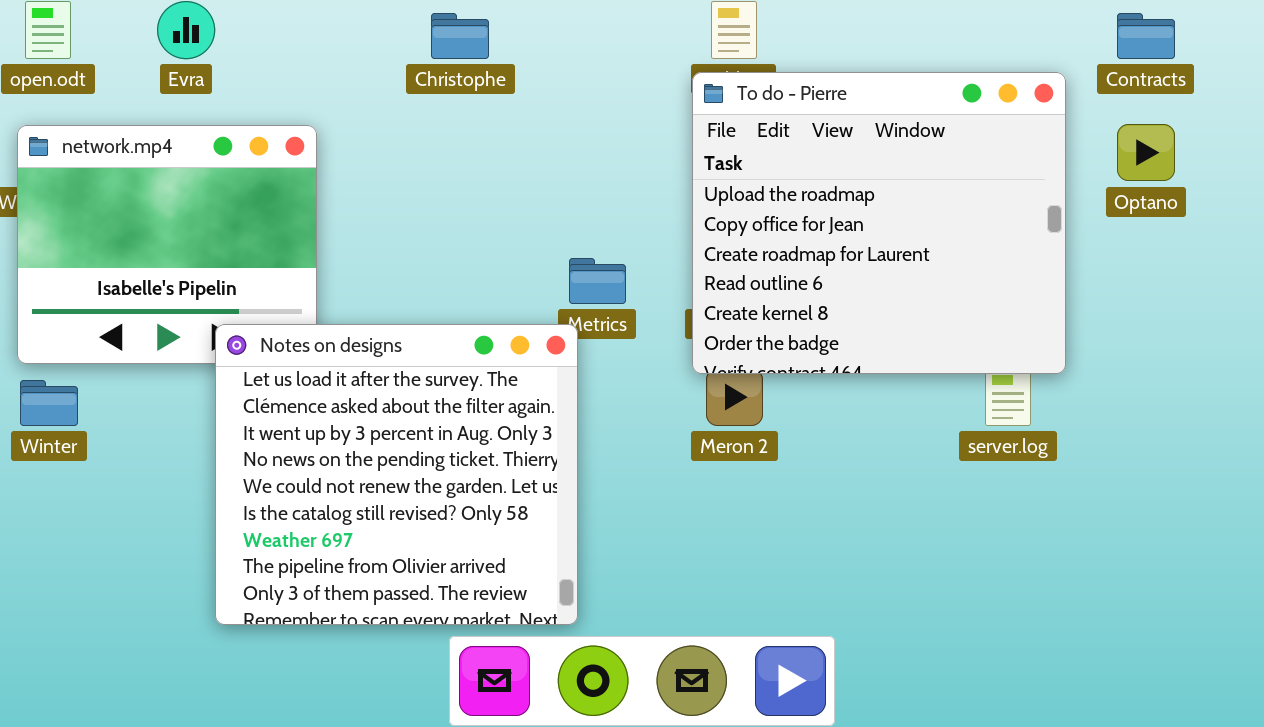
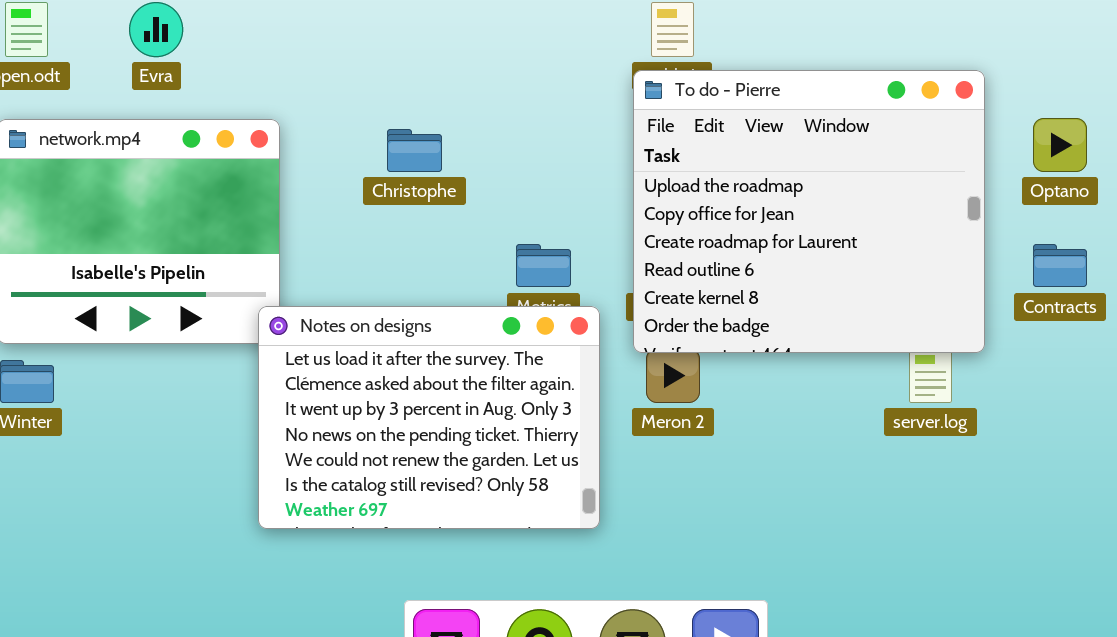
Christophe: [431,13,489,59] -> [387,129,442,172], moved
Contracts: [1117,13,1175,59] -> [1033,244,1087,287], moved
Notes on designs: [215,324,578,625] -> [258,306,600,529], moved, resized

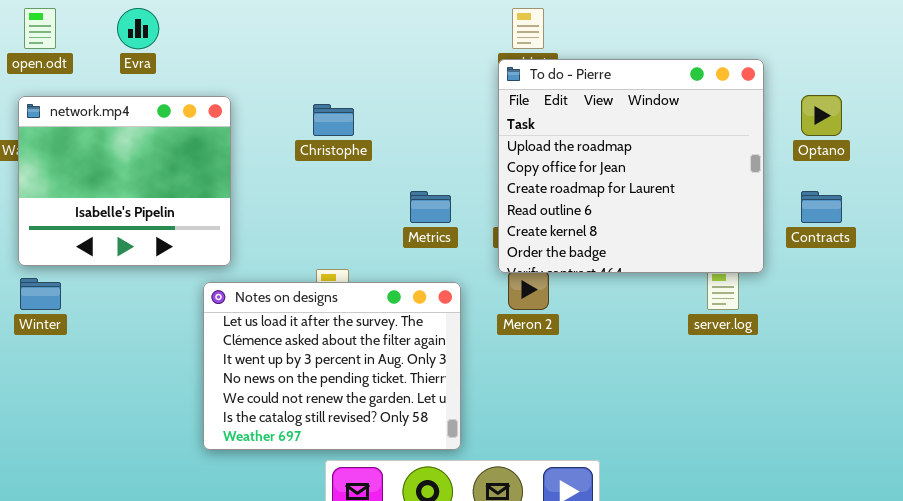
Notes on designs: [258,306,600,529] -> [203,282,461,450], moved

